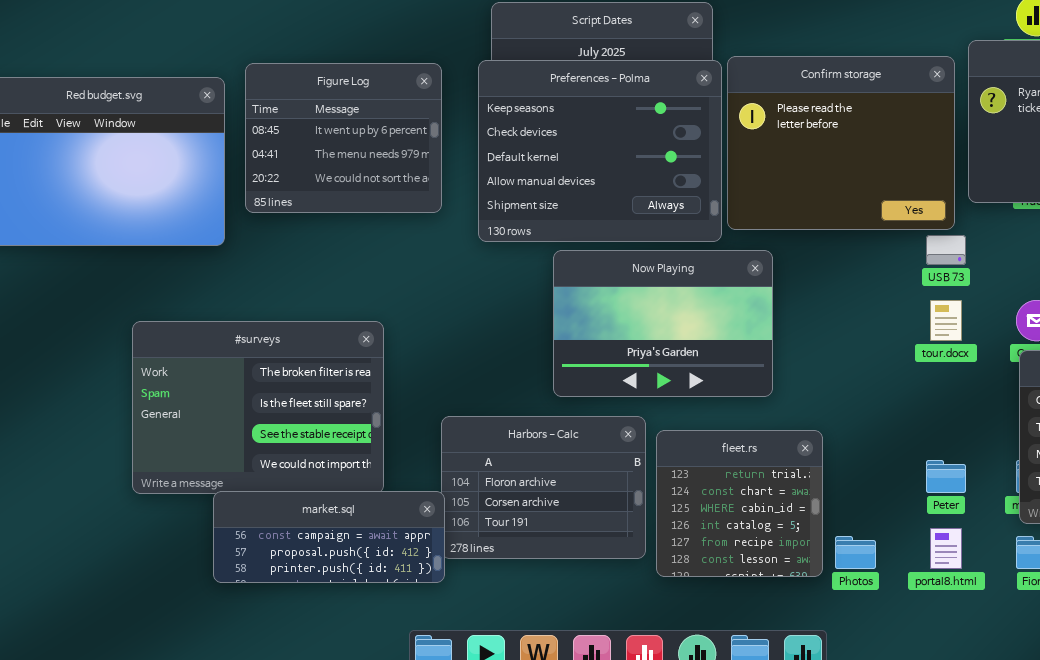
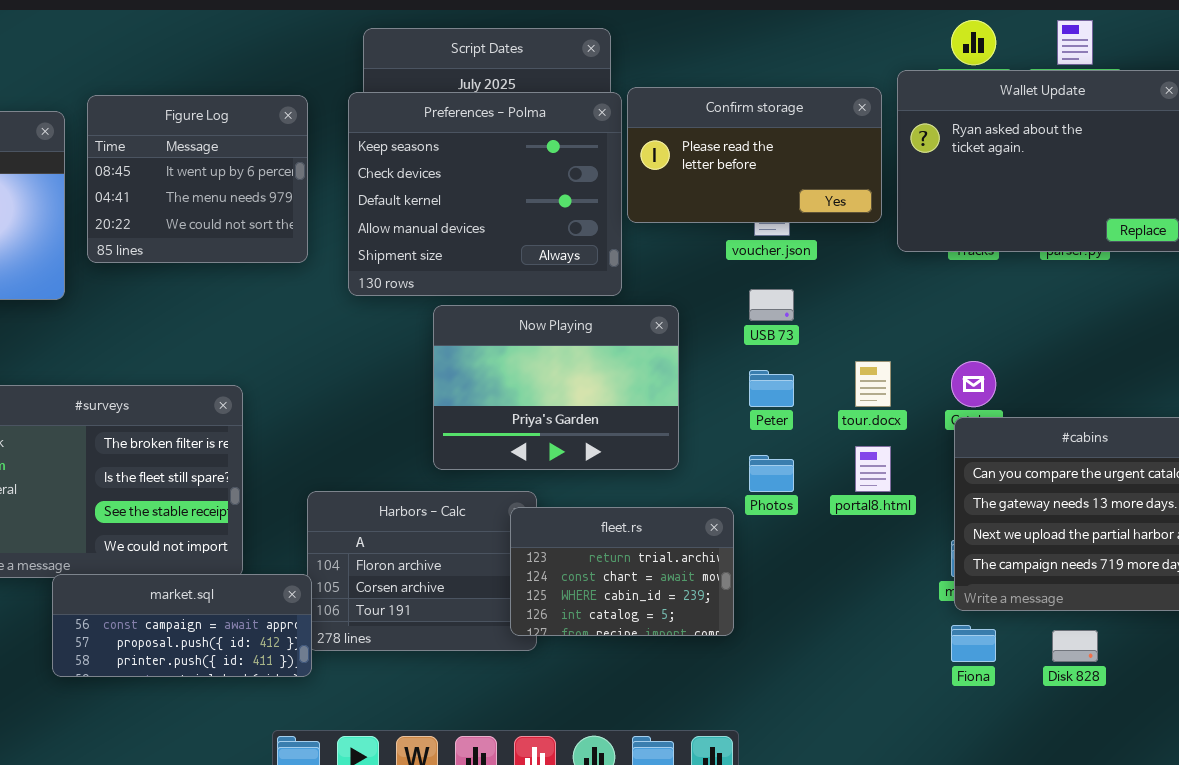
Confirm storage: [727,56,955,230] -> [627,87,882,223], resized
USB 73: [926,235,966,265] -> [749,289,794,321], moved
fleet.rs: [656,430,823,577] -> [510,507,734,636], resized
Peter: [926,460,966,493] -> [749,370,794,407], moved
portal8.html: [930,528,962,569] -> [855,446,891,492], moved
Photos: [835,536,876,569] -> [749,455,794,492], moved

